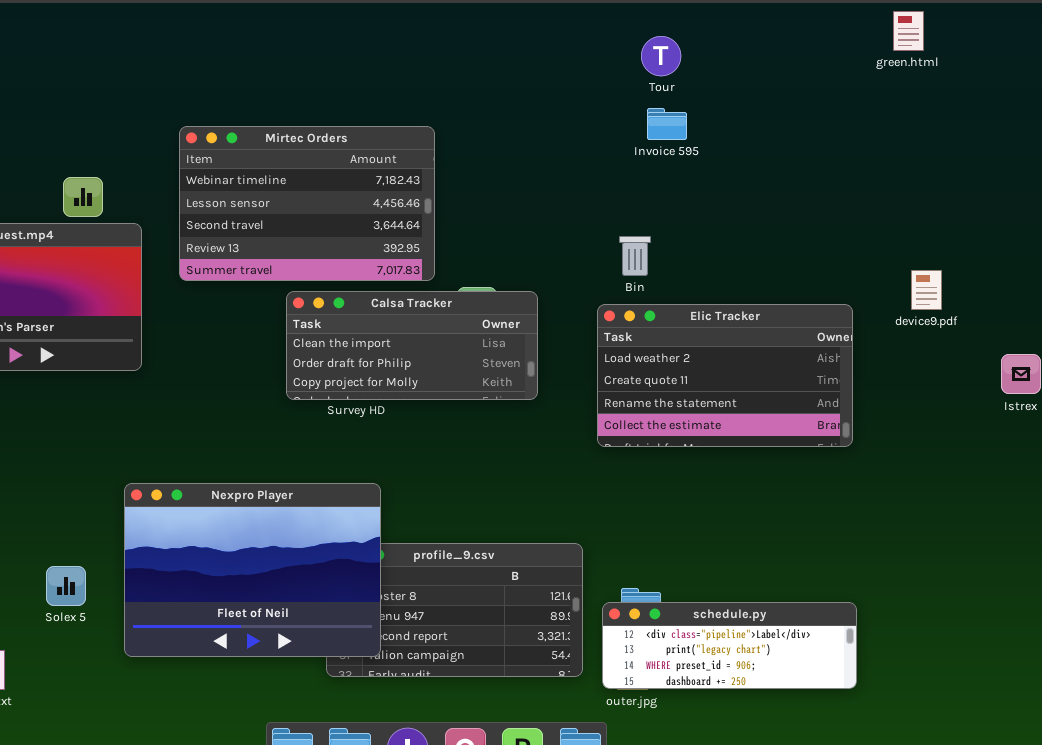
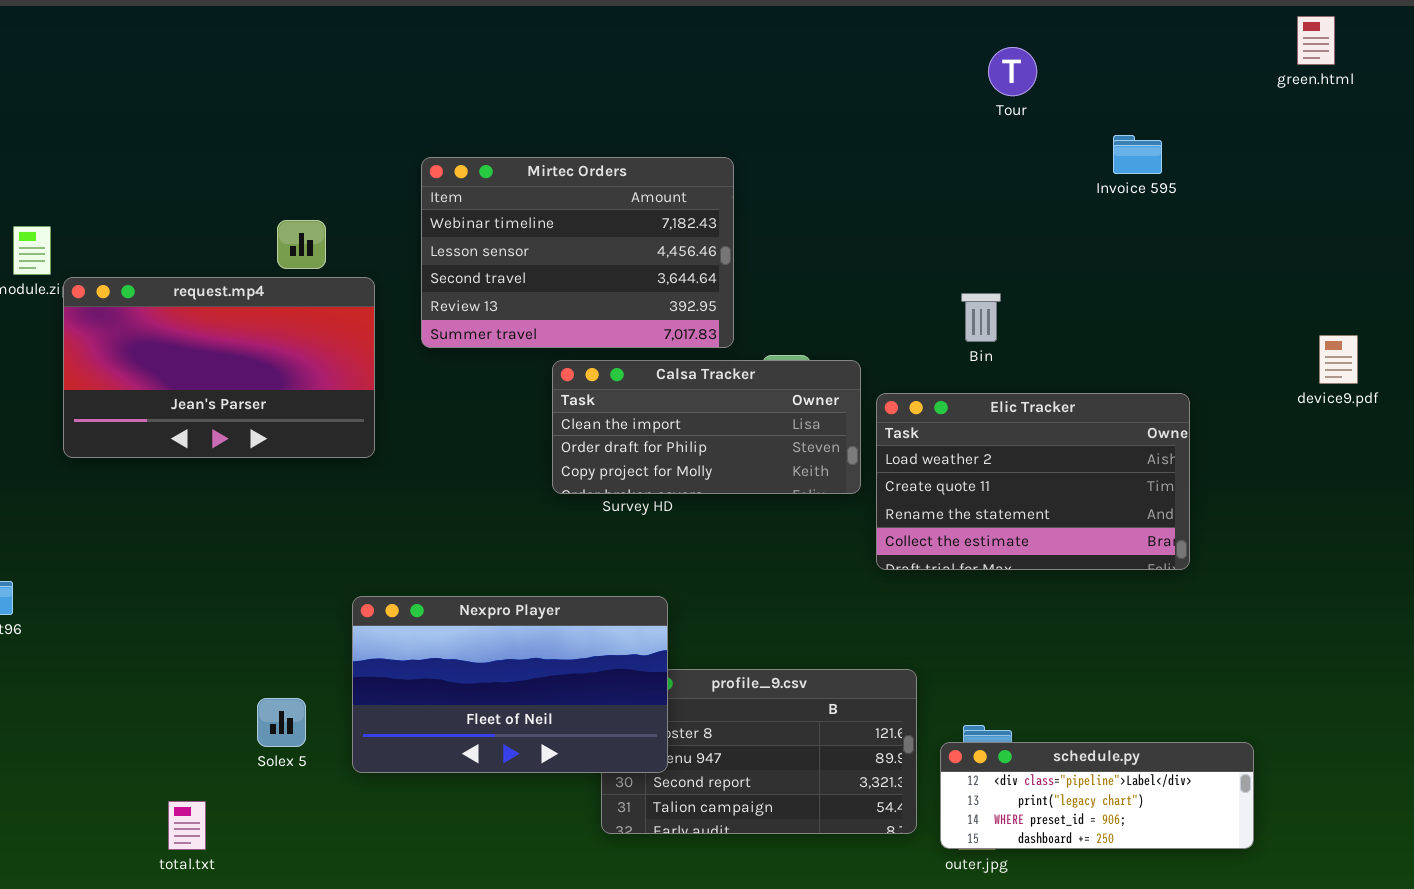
Invoice 595: [647,108,687,140] -> [1113,135,1162,174], moved
Elic Tracker: [597,304,853,447] -> [876,393,1190,570], moved
Nexpro Player: [124,483,381,657] -> [352,596,668,773], resized

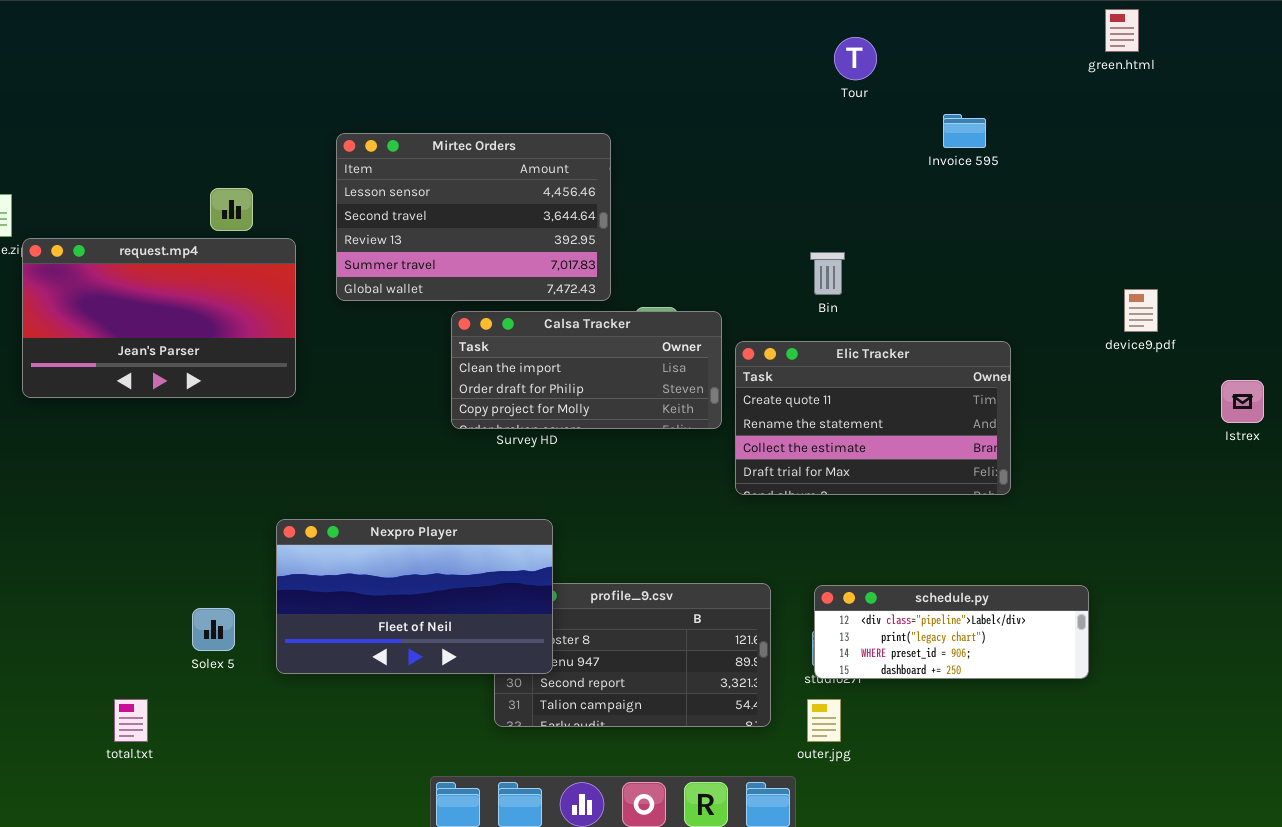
Mirtec Orders: [421,157,734,348] -> [336,133,611,301], scrolled down 1 row
Elic Tracker: [876,393,1190,570] -> [735,341,1011,495], scrolled down 1 row
schedule.py: [940,742,1254,849] -> [814,585,1089,679], moved

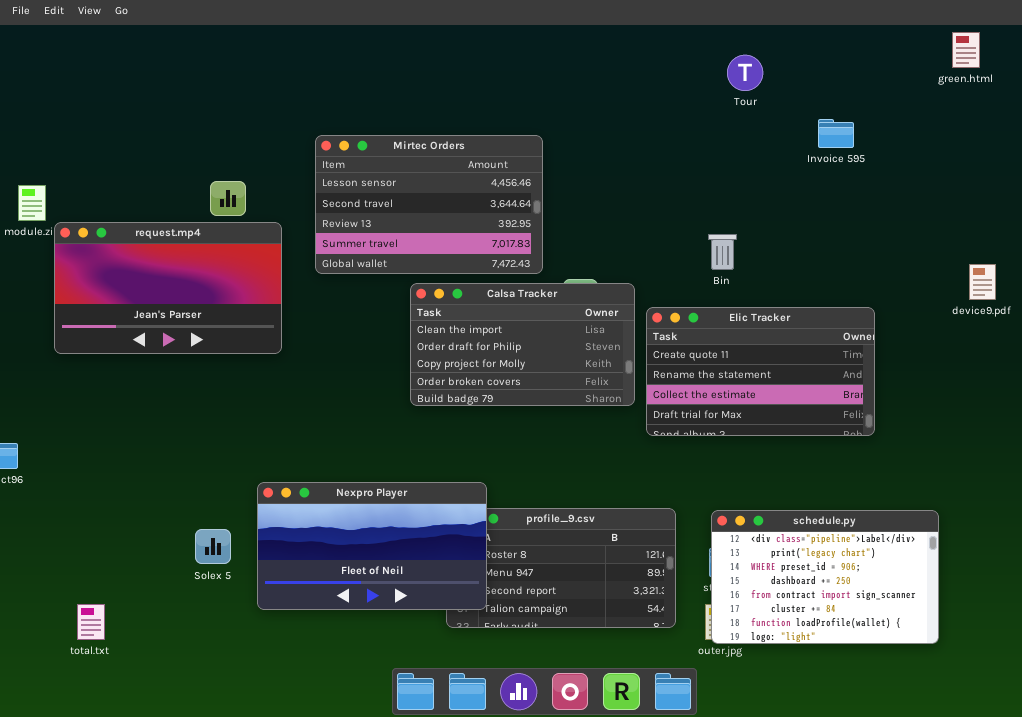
Calsa Tracker: [451,311,722,429] -> [410,283,635,406], resized
Nexpro Player: [276,519,553,674] -> [257,482,487,610], moved
schedule.py: [814,585,1089,679] -> [711,510,939,644], resized
total.txt: [114,699,148,742] -> [77,604,105,640], moved

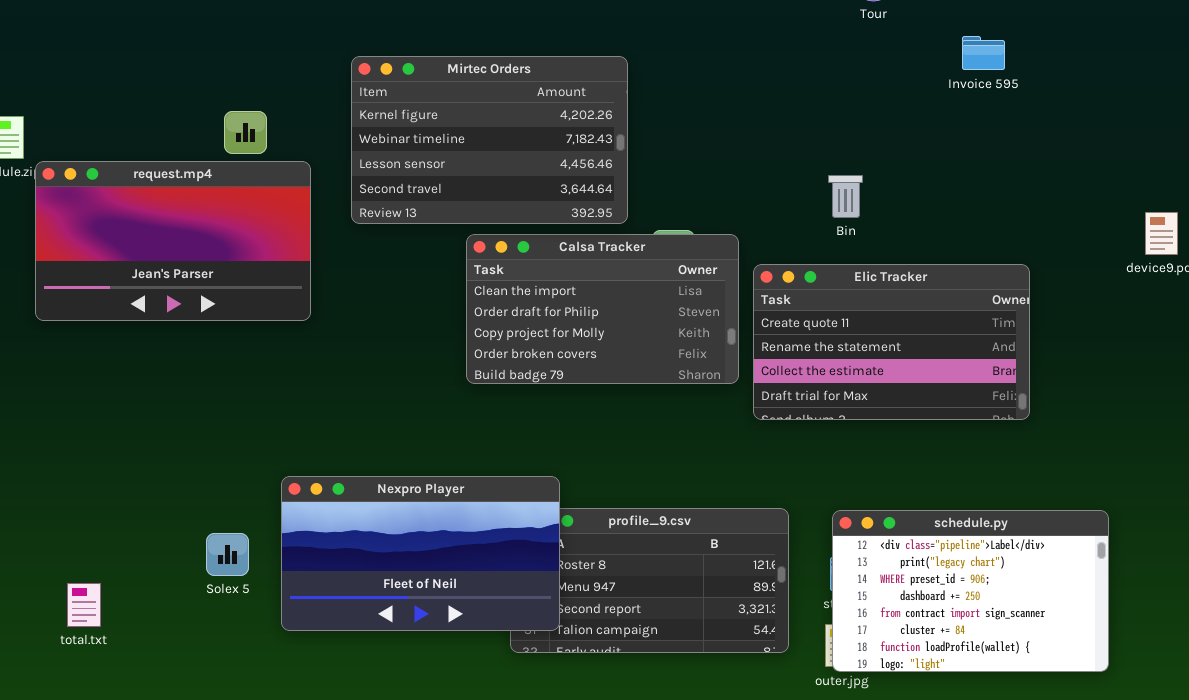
Mirtec Orders: [315,135,543,274] -> [351,56,628,224], scrolled up 2 rows
total.txt: [77,604,105,640] -> [67,583,101,627], moved

